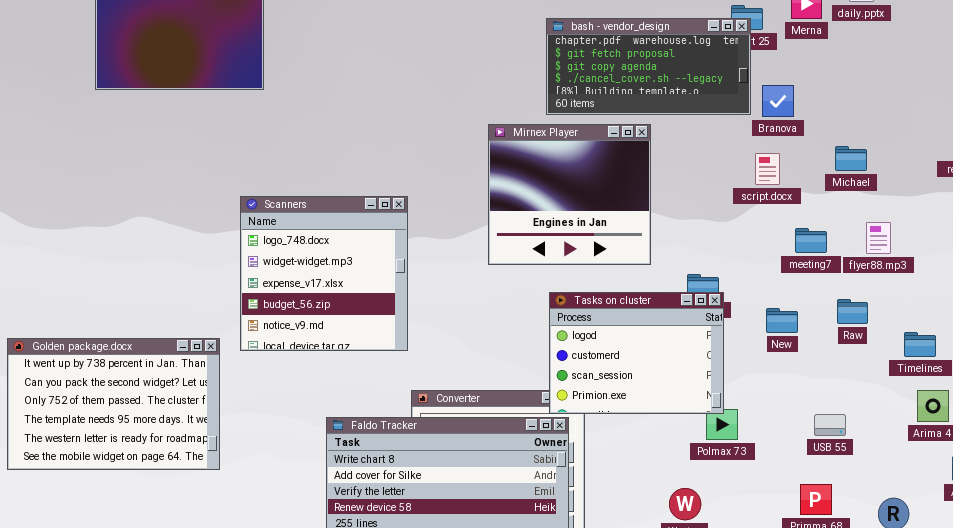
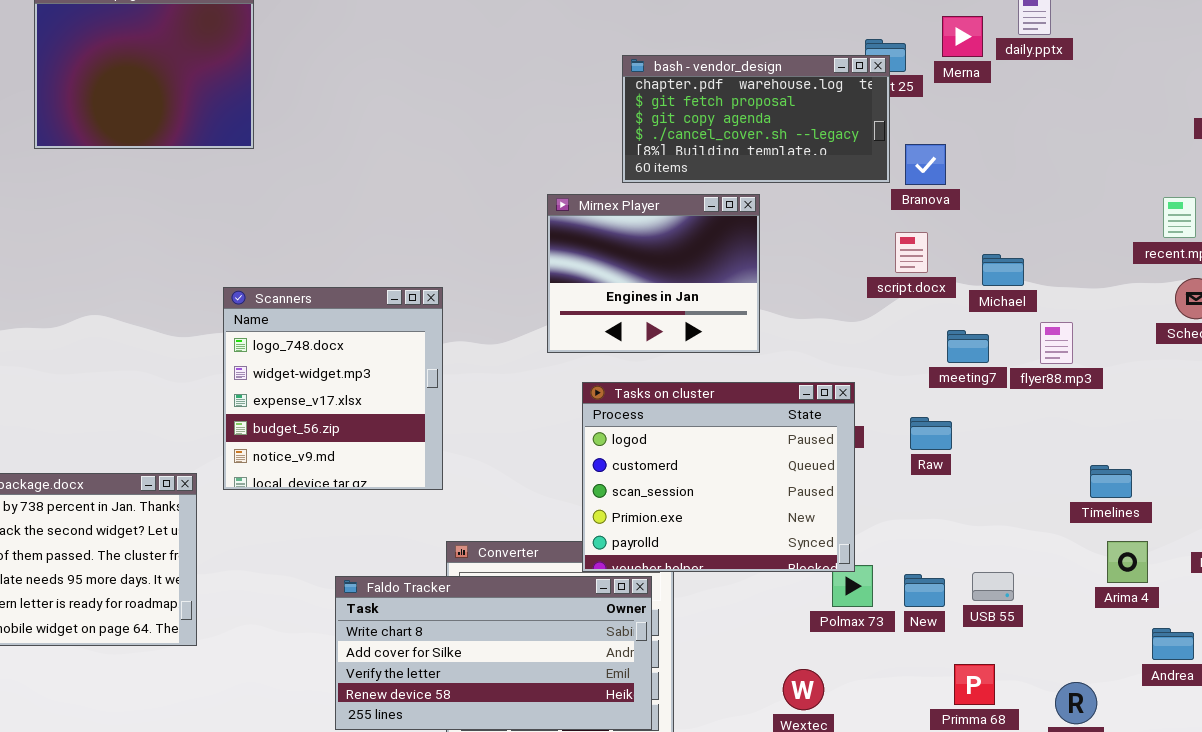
Mirnex Player: [488,124,651,265] -> [547,194,760,353], resized
Michael: [835,146,867,171] -> [982,254,1024,286], moved
Tasks on cluster: [549,292,724,414] -> [582,382,855,572], resized
Raw: [837,299,868,324] -> [910,417,952,450], moved
New: [766,308,798,333] -> [904,574,945,607], moved

